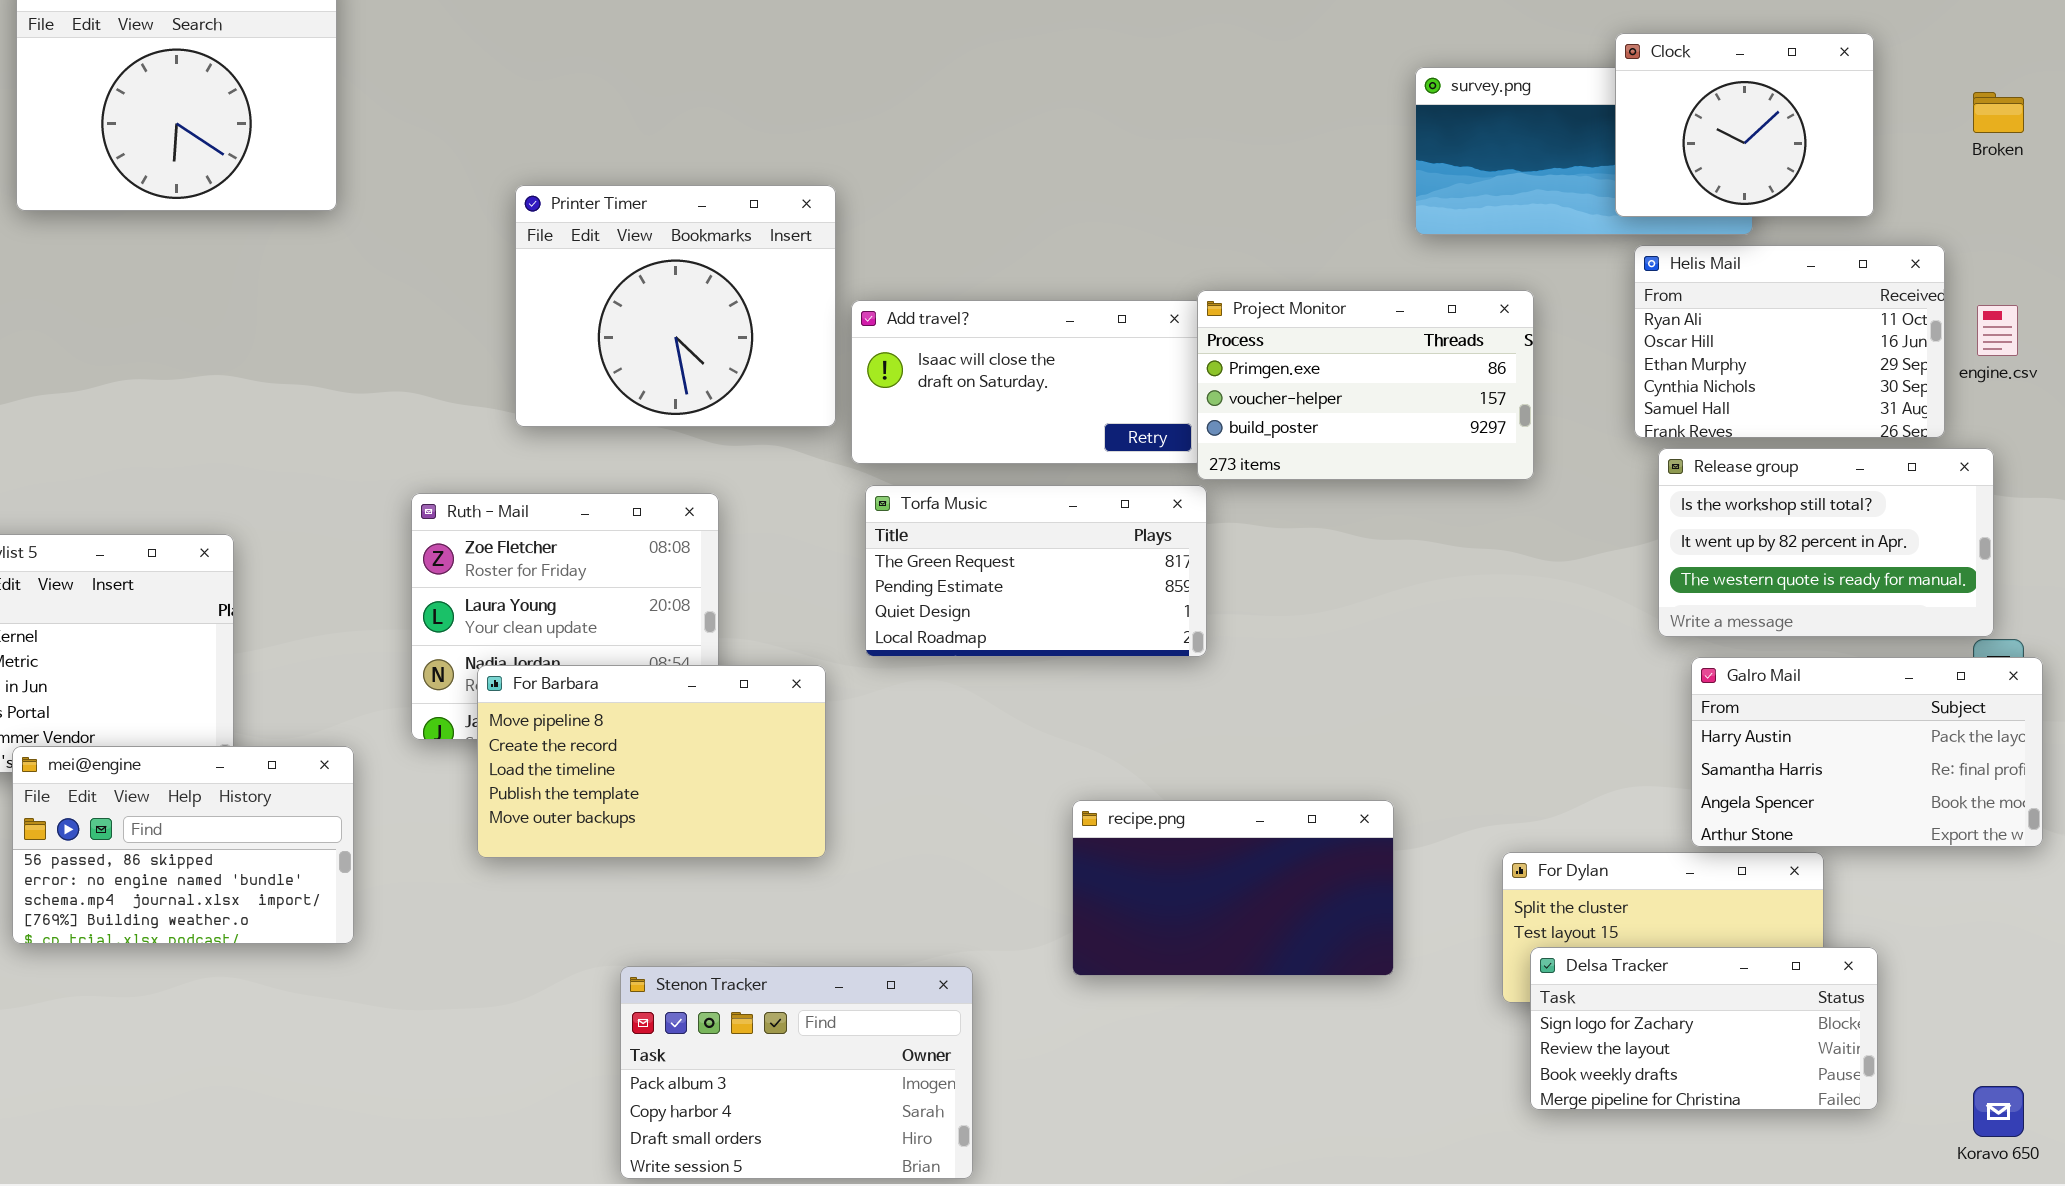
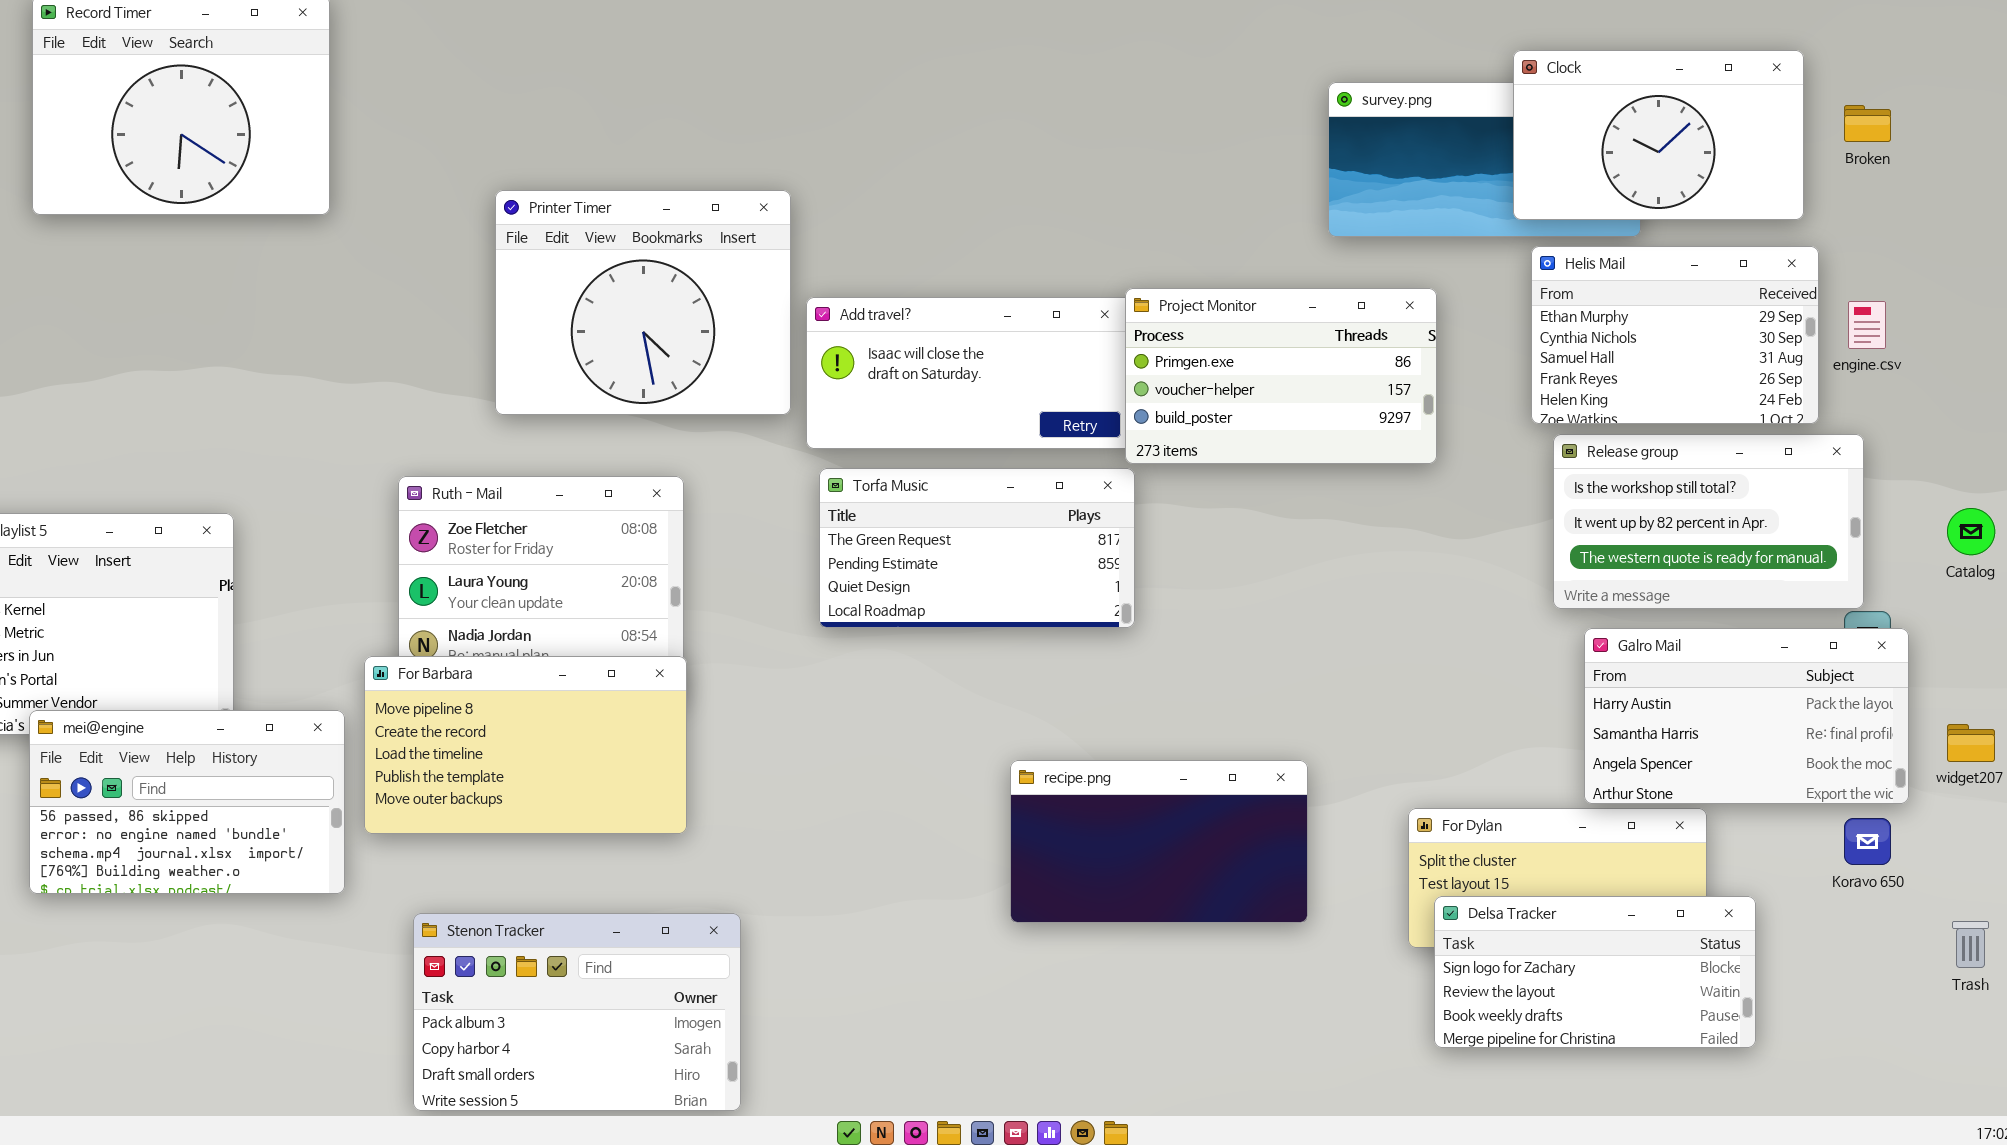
Clock: [1615,33,1874,217] -> [1513,50,1804,220], resized
Helis Mail: [1634,245,1945,438] -> [1531,246,1819,424], scrolled down 2 rows
For Barbara: [477,665,826,858] -> [364,656,687,834], moved
Stenon Tracker: [620,966,973,1179] -> [413,913,741,1111], moved
Koravo 650: [1973,1086,2024,1137] -> [1844,818,1891,865], moved

